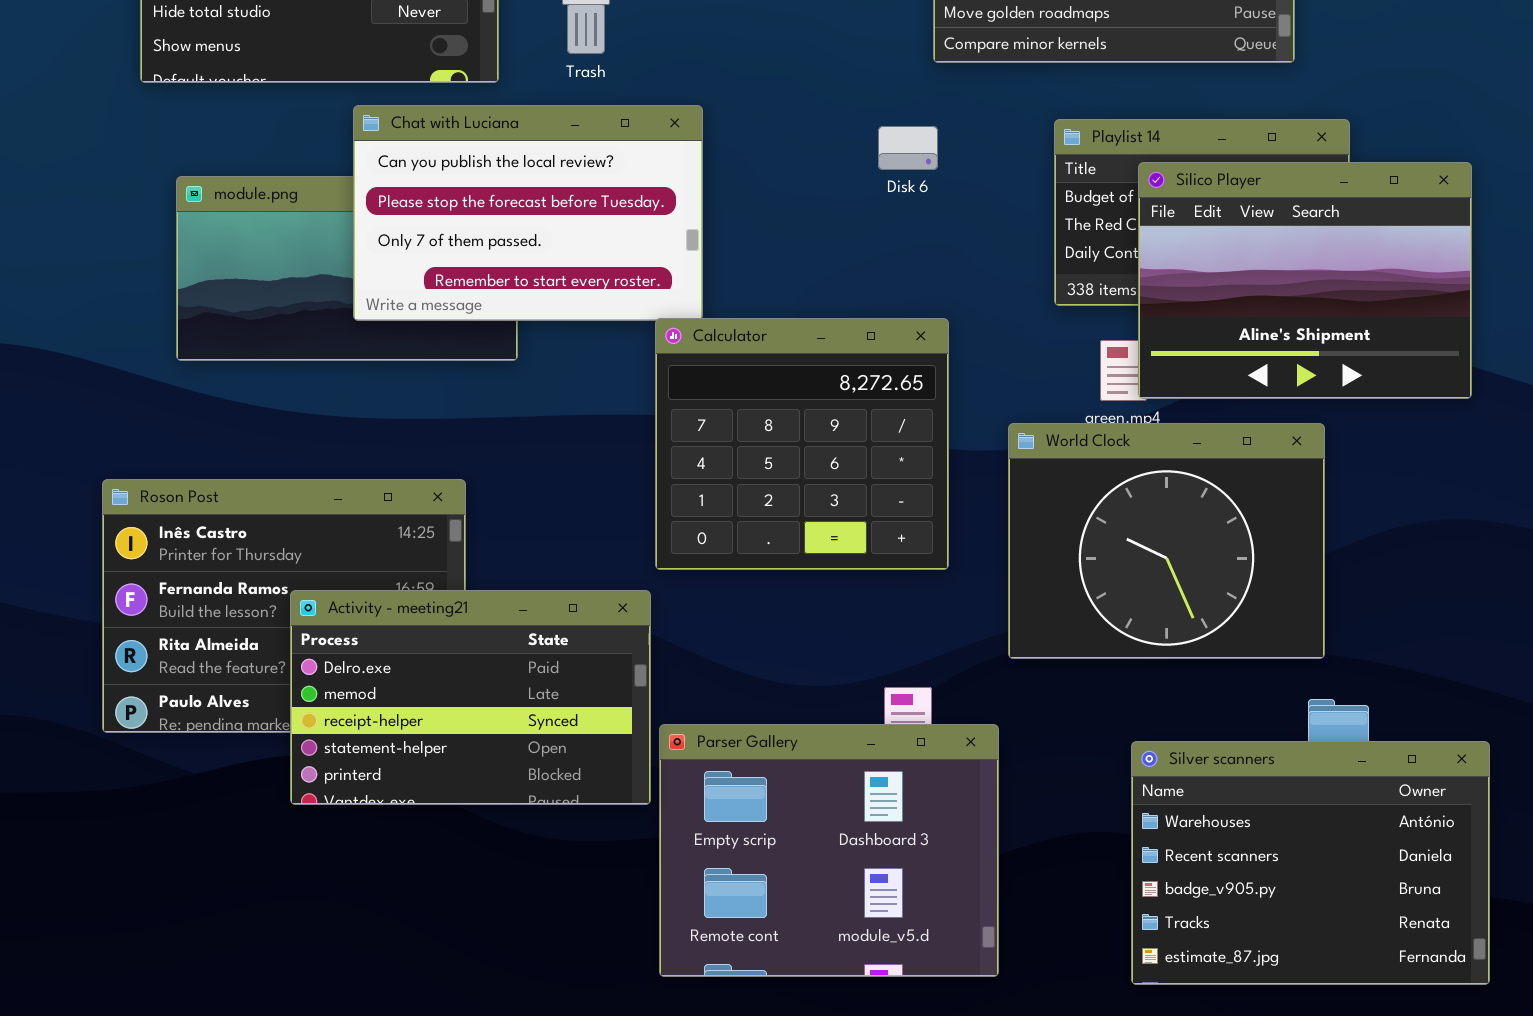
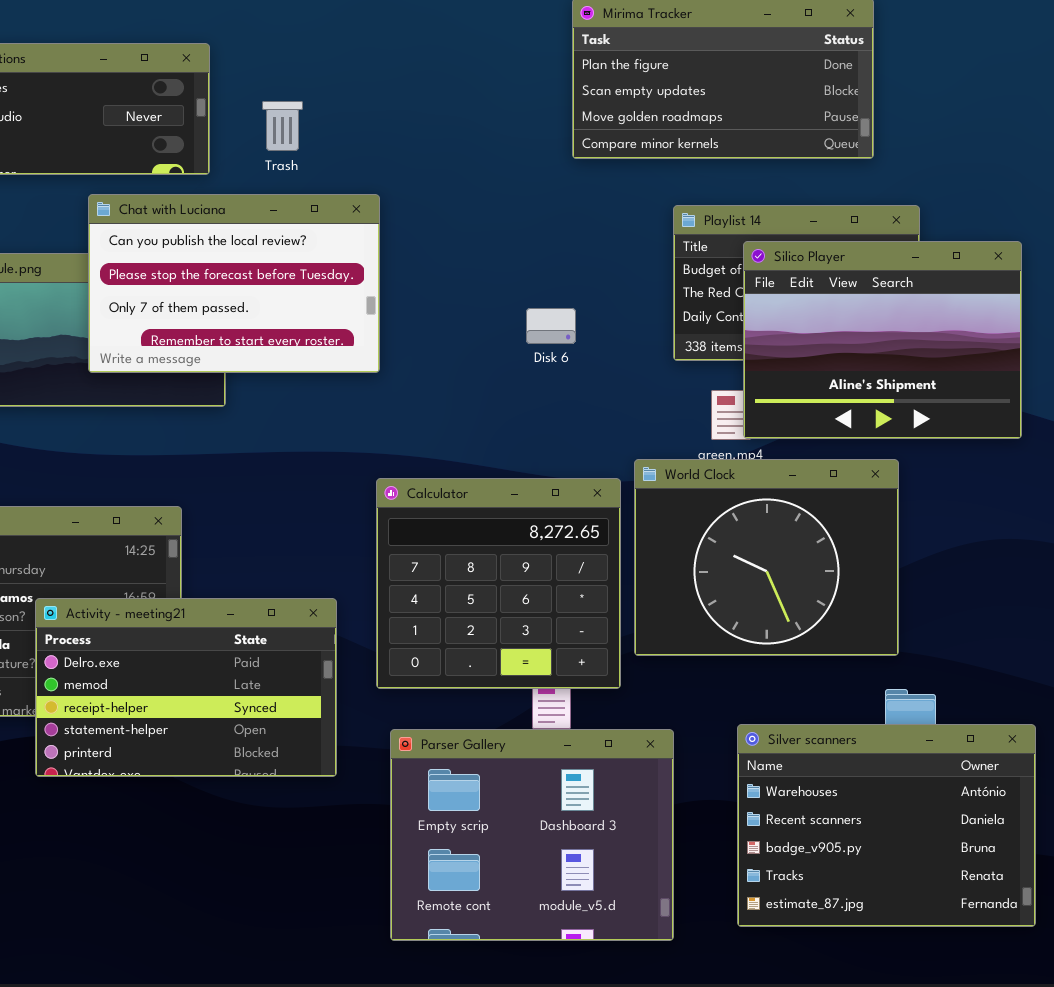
Disk 6: [878,126,938,170] -> [526,308,576,344], moved
Calculator: [655,318,949,570] -> [376,478,621,689], moved
Parser Gallery: [659,724,999,977] -> [390,729,674,941], moved

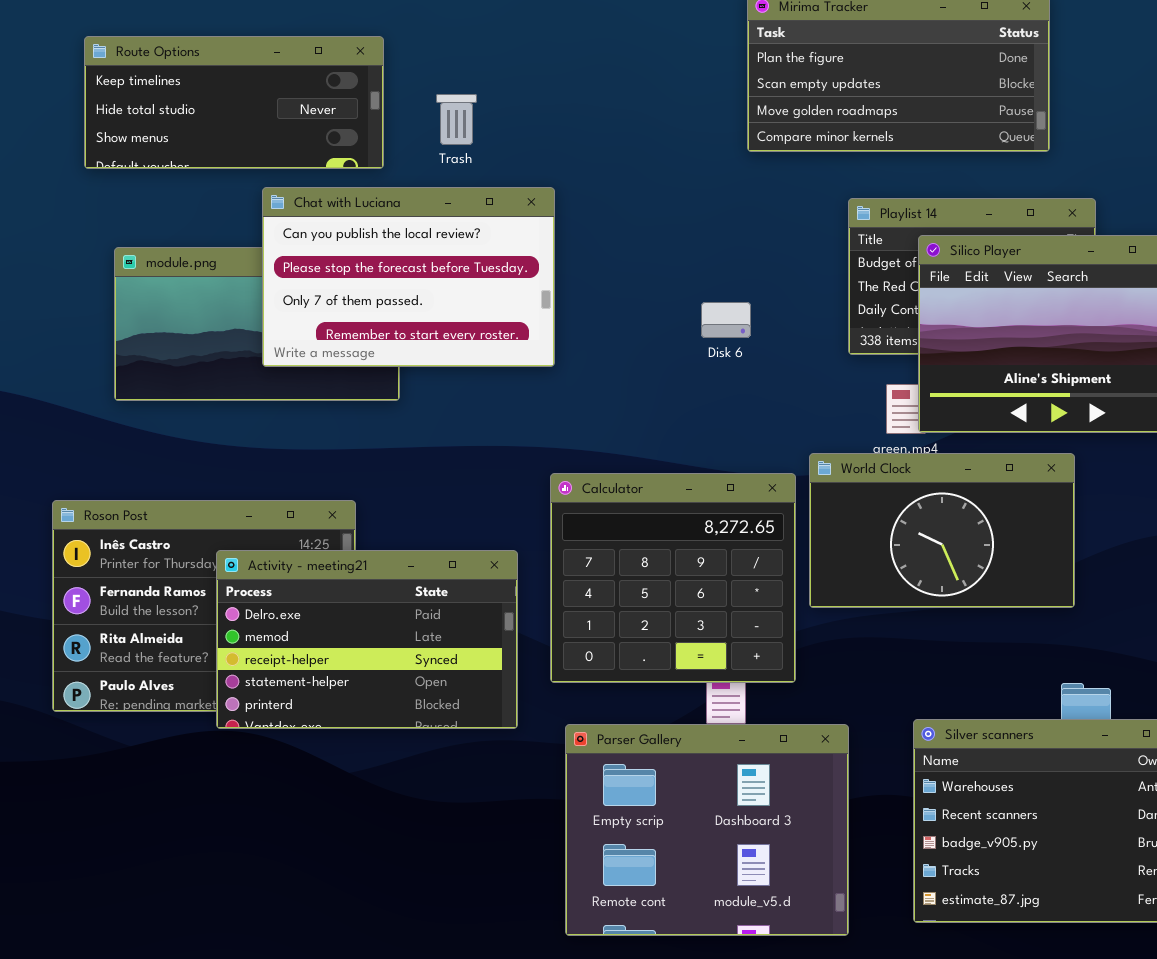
World Clock: [634,459,899,656] -> [809,453,1075,608], resized
Activity - meeting21: [35,598,337,777] -> [216,550,518,729], moved

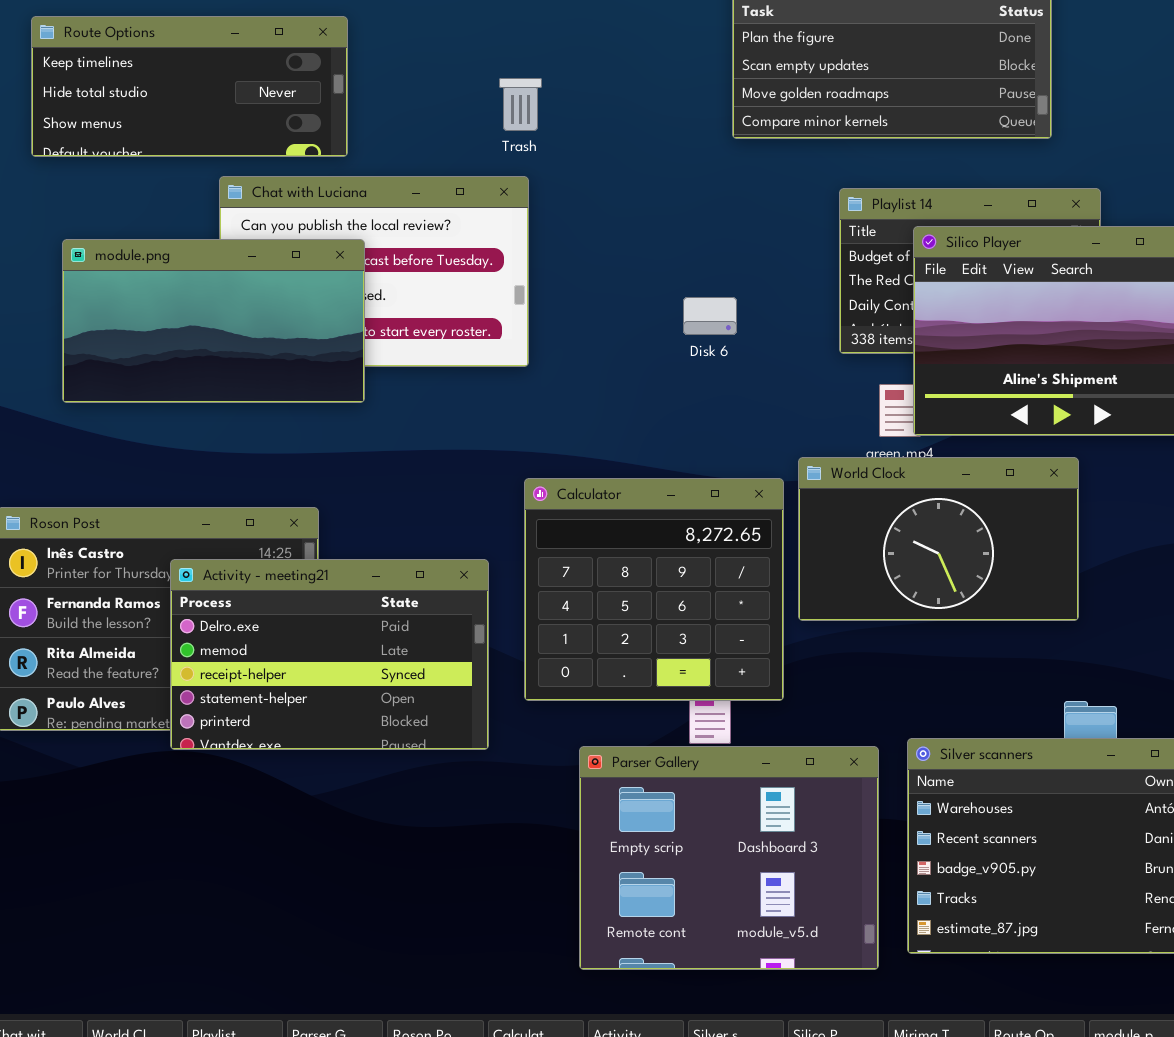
Trash: [436,94,477,145] -> [499,78,542,131], moved
module.png: [114,247,400,401] -> [62,239,365,403], raised
Parser Gallery: [565,724,849,936] -> [579,746,879,970], moved

